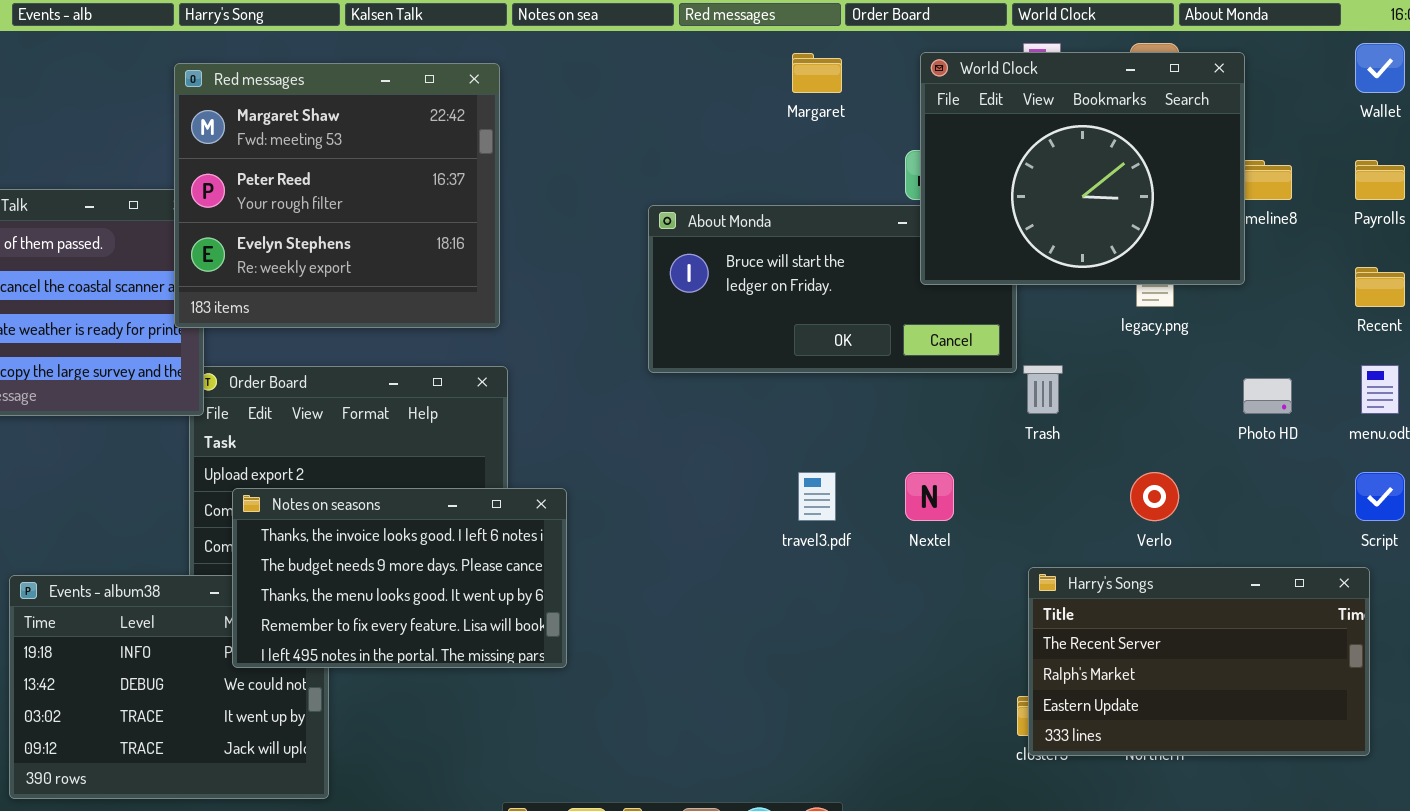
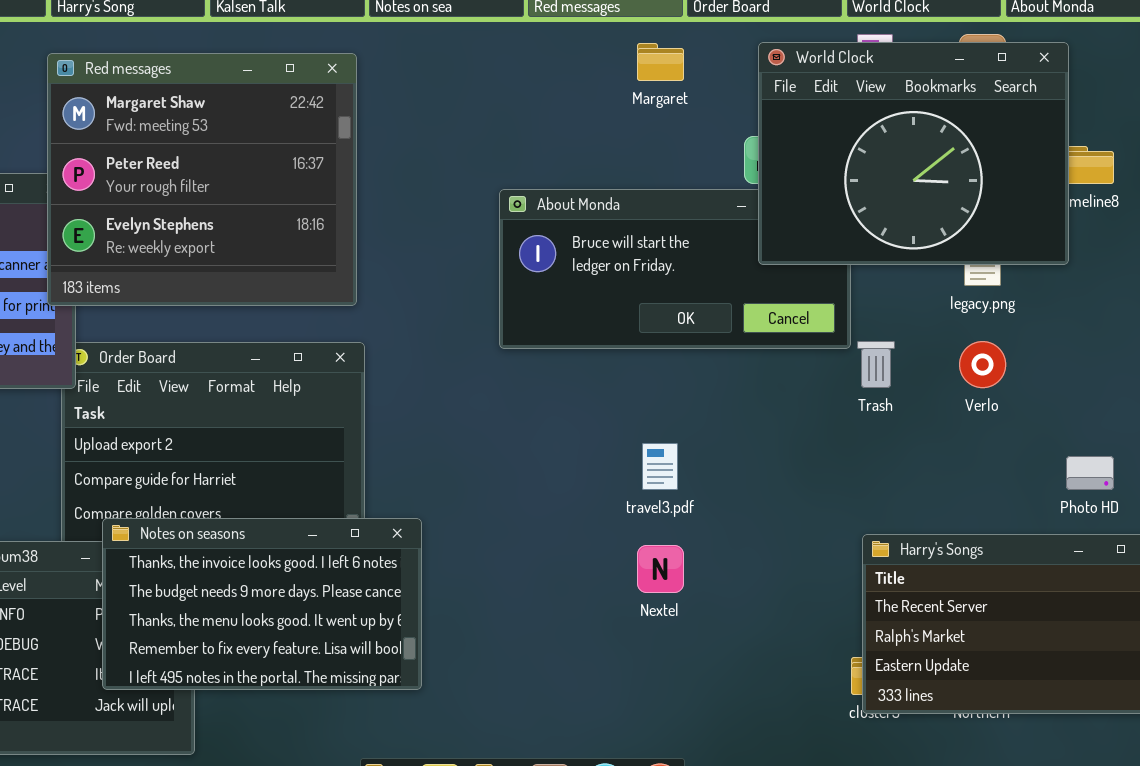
Photo HD: [1243,378,1292,414] -> [1066,456,1114,490], moved
Nextel: [905,472,954,521] -> [637,545,684,593], moved
Verlo: [1130,472,1179,521] -> [959,341,1006,388], moved
Notes on seasons: [232,488,567,668] -> [102,518,422,690], moved

